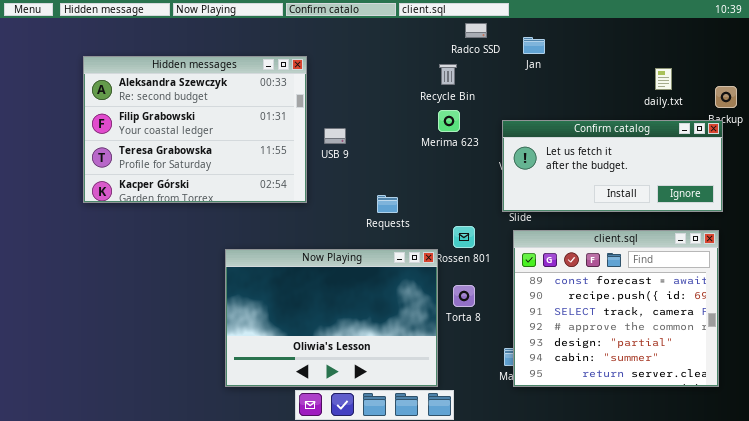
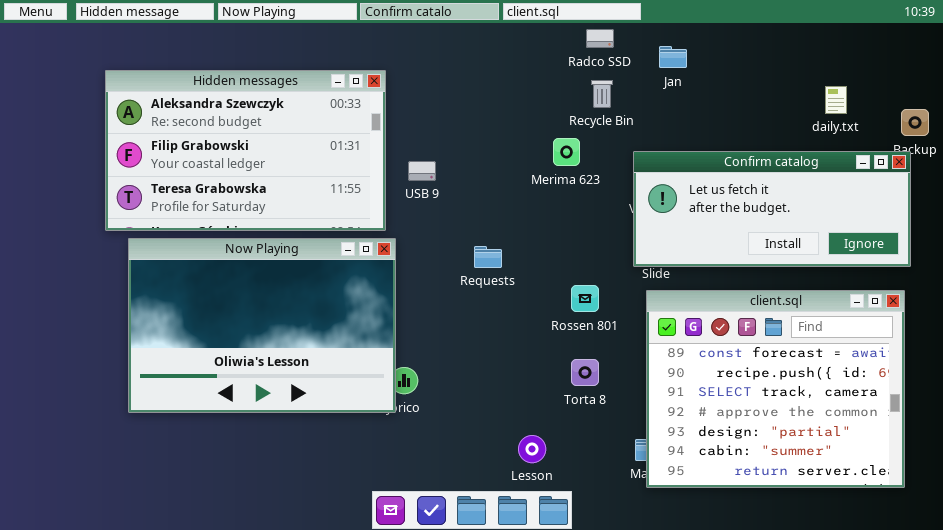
Hidden messages: [83,56,307,203] -> [105,70,386,231], resized
Recycle Bin: [439,64,457,85] -> [591,80,613,108], moved
Now Playing: [225,249,438,387] -> [128,238,396,413], moved

